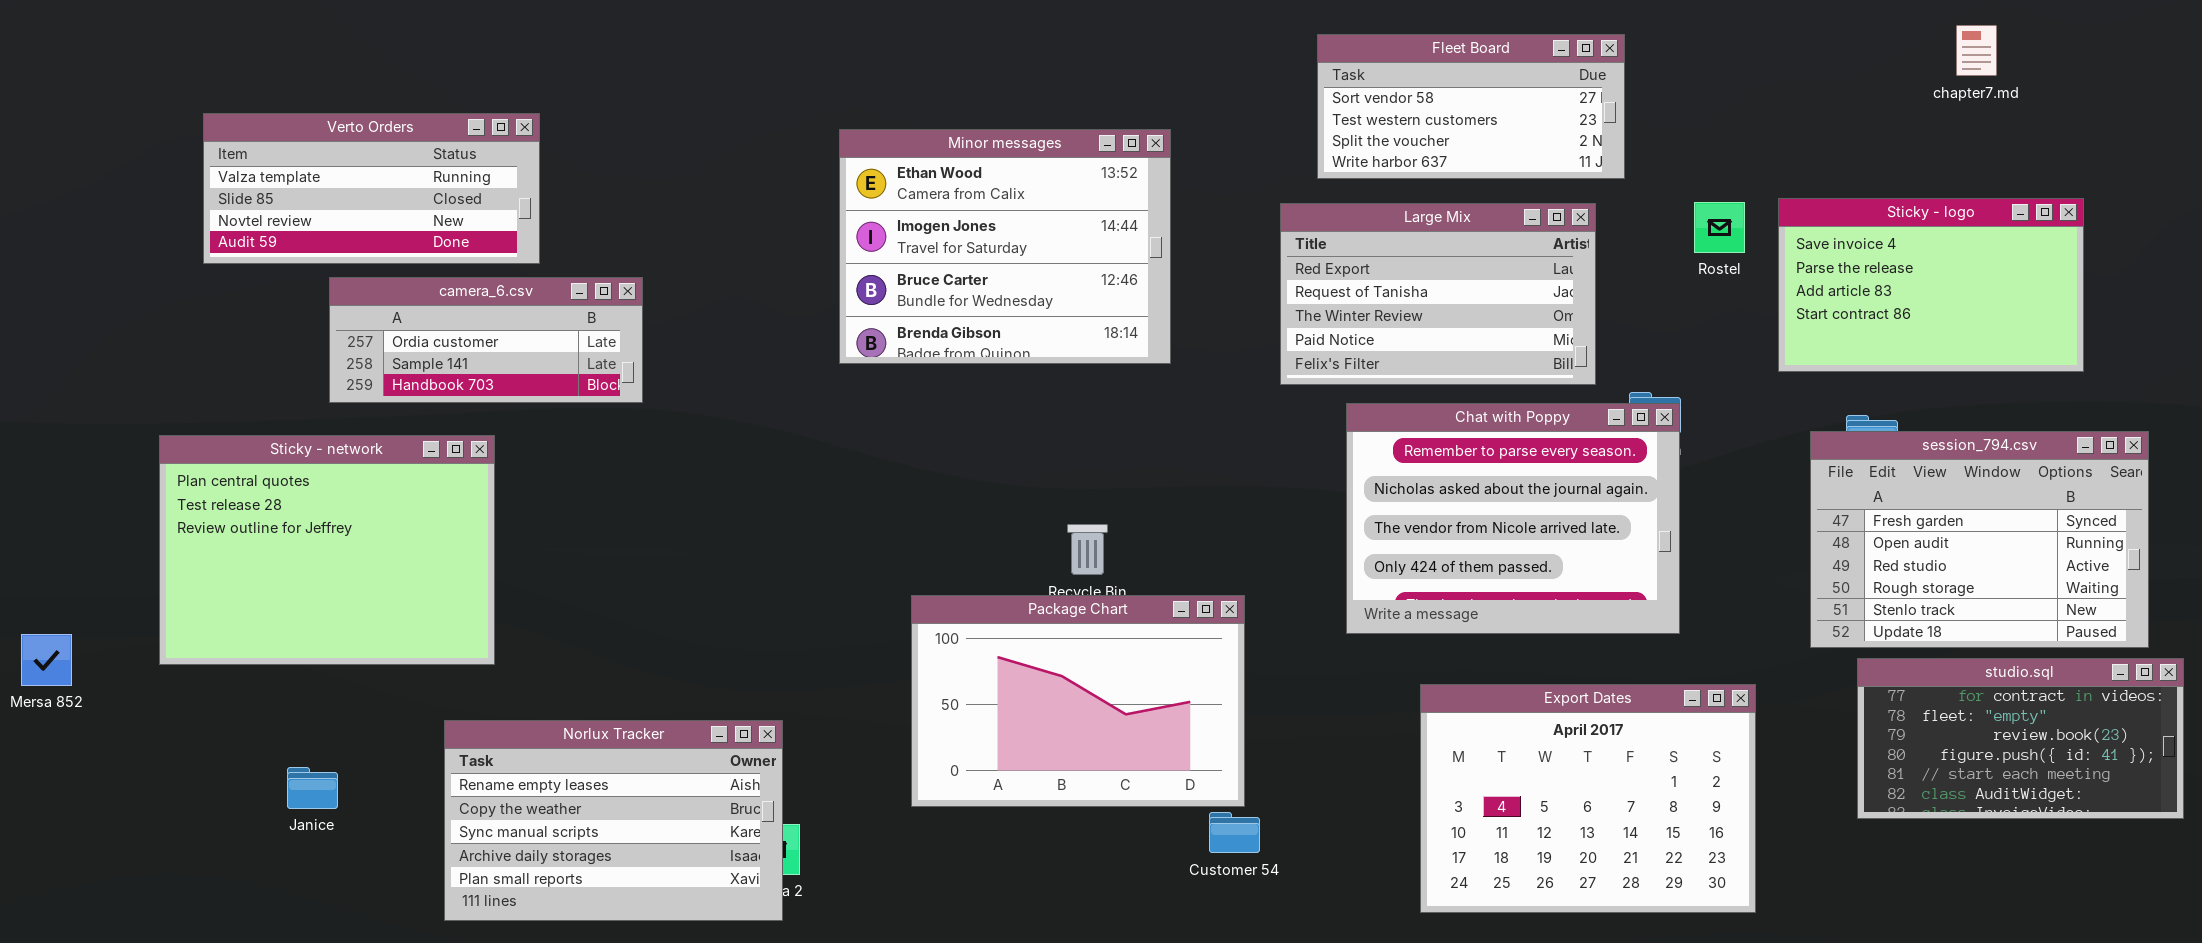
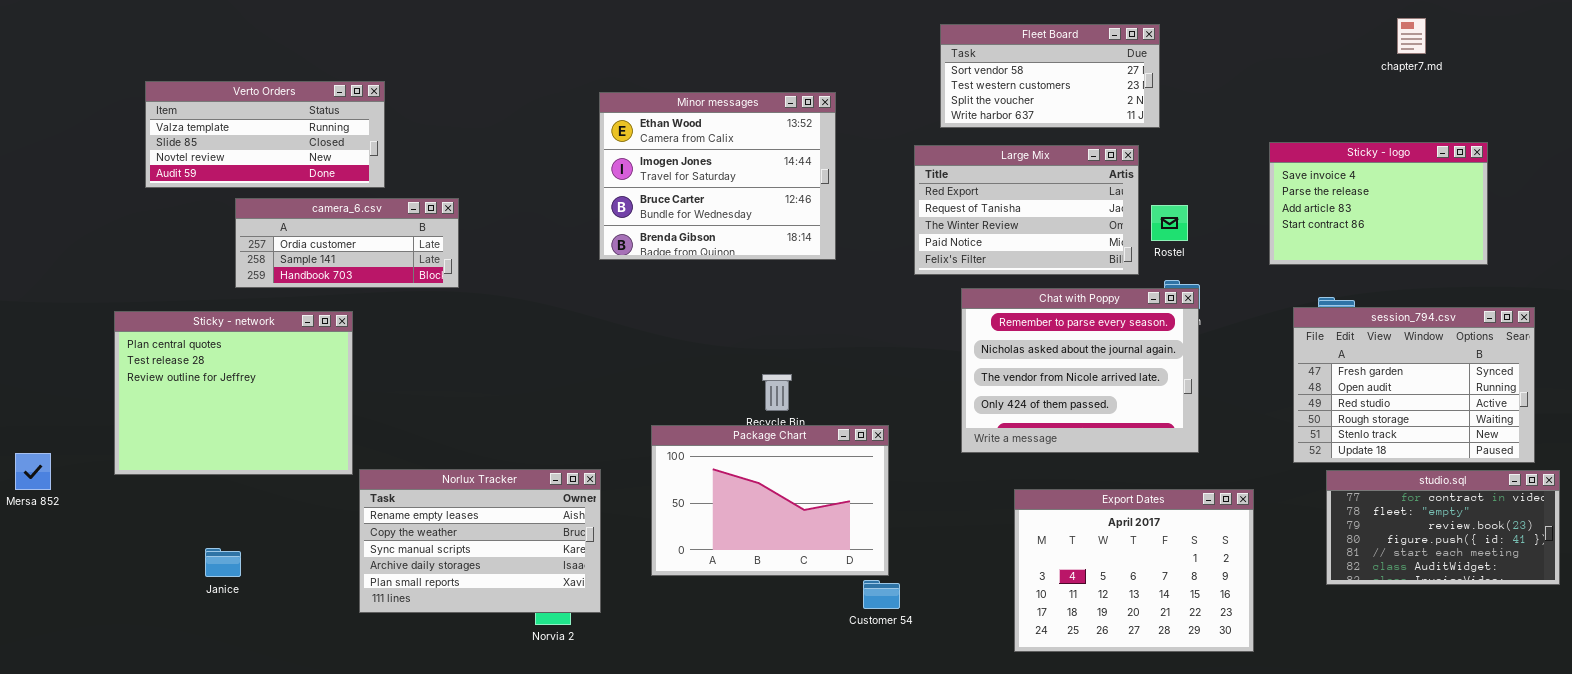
Rostel: [1694,202,1745,253] -> [1151,205,1188,241], moved
Norlux Tracker: [444,720,783,921] -> [359,469,601,613], moved

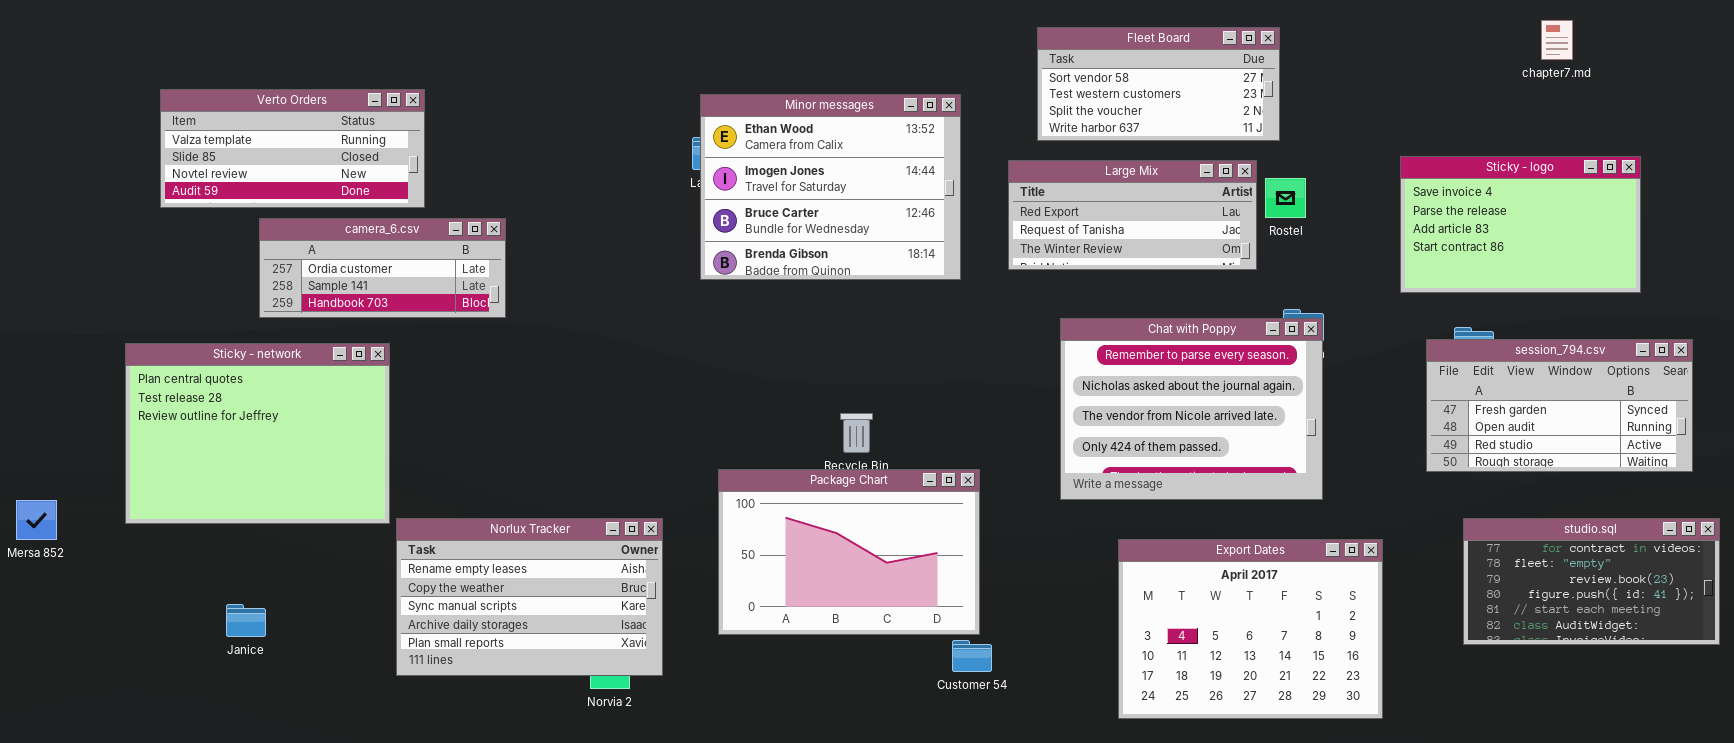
Minor messages: [599,92,836,260] -> [700,94,961,280], moved
Large Mix: [914,145,1139,275] -> [1008,160,1257,270], resized
Rostel: [1151,205,1188,241] -> [1265,178,1306,218], moved
session_794.csv: [1293,307,1535,463] -> [1426,339,1693,472], resized

